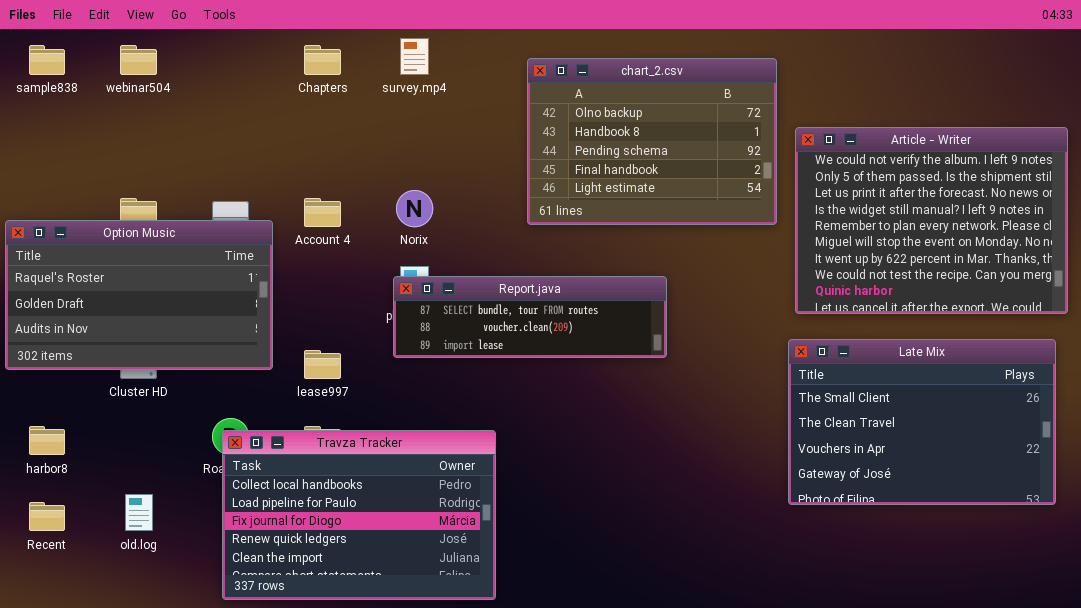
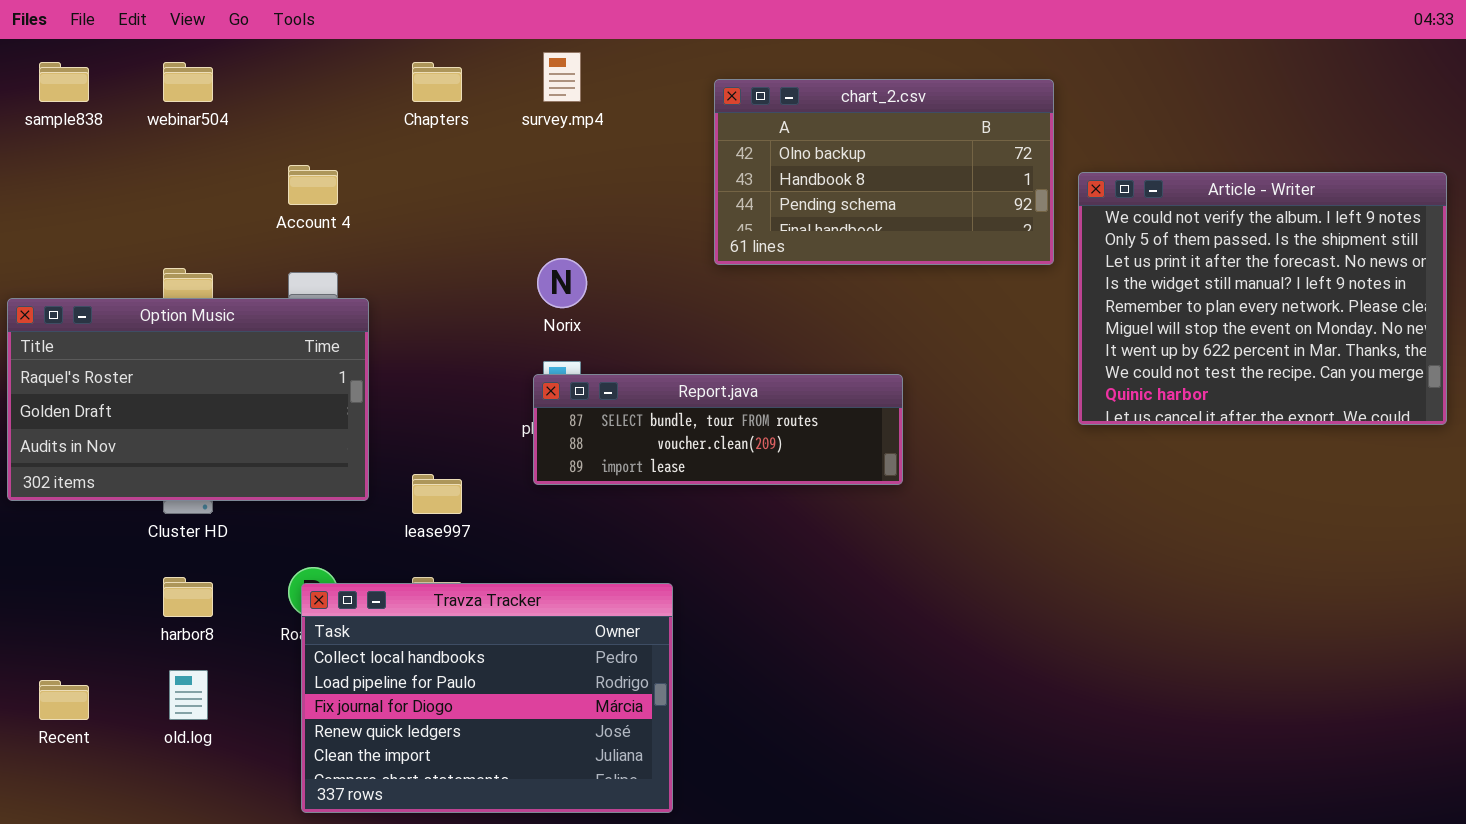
chart_2.csv: [527,58,777,225] -> [714,79,1054,265], resized
Account 4: [304,198,341,227] -> [288,165,338,205], moved
Late Mix: [788,339,1056,505] -> none, closed
harbor8: [29,426,65,455] -> [163,577,213,617], moved

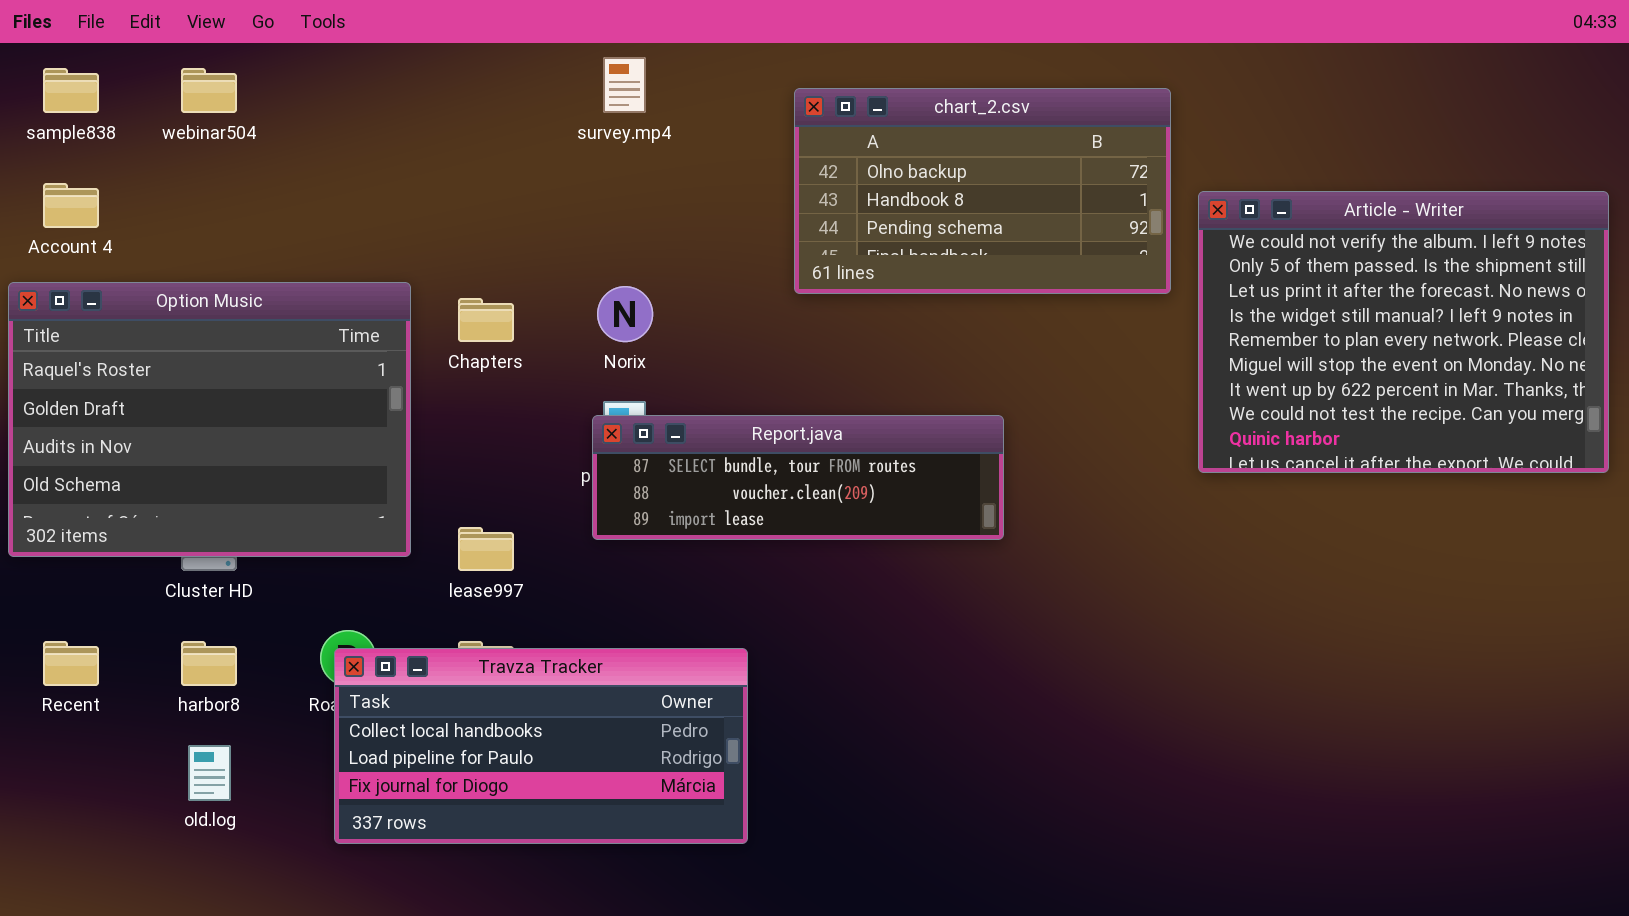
Chapters: [412,62,462,102] -> [458,298,514,342], moved
Account 4: [288,165,338,205] -> [43,183,99,228], moved
Option Music: [7,298,369,501] -> [8,282,411,557], resized
Travza Tracker: [301,583,673,813] -> [334,648,748,844], resized
Recent: [39,680,89,720] -> [43,641,99,686], moved

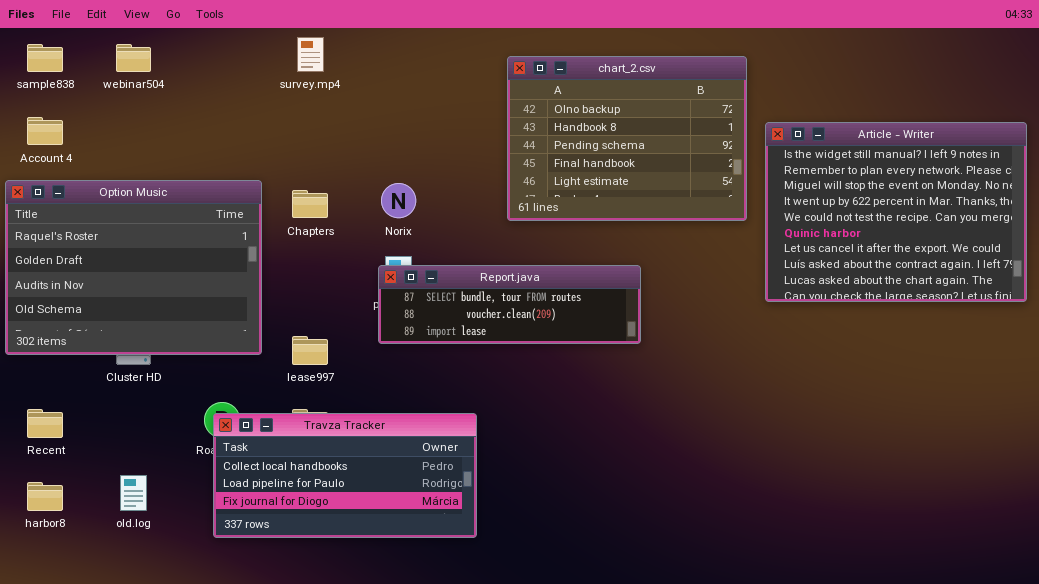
survey.mp4: [603,57,646,113] -> [297,37,324,72], moved
chart_2.csv: [794,88,1171,294] -> [507,56,747,221], resized
Article - Writer: [1198,191,1609,473] -> [765,122,1027,302], scrolled down 3 rows
harbor8: [181,641,237,686] -> [27,482,63,511], moved

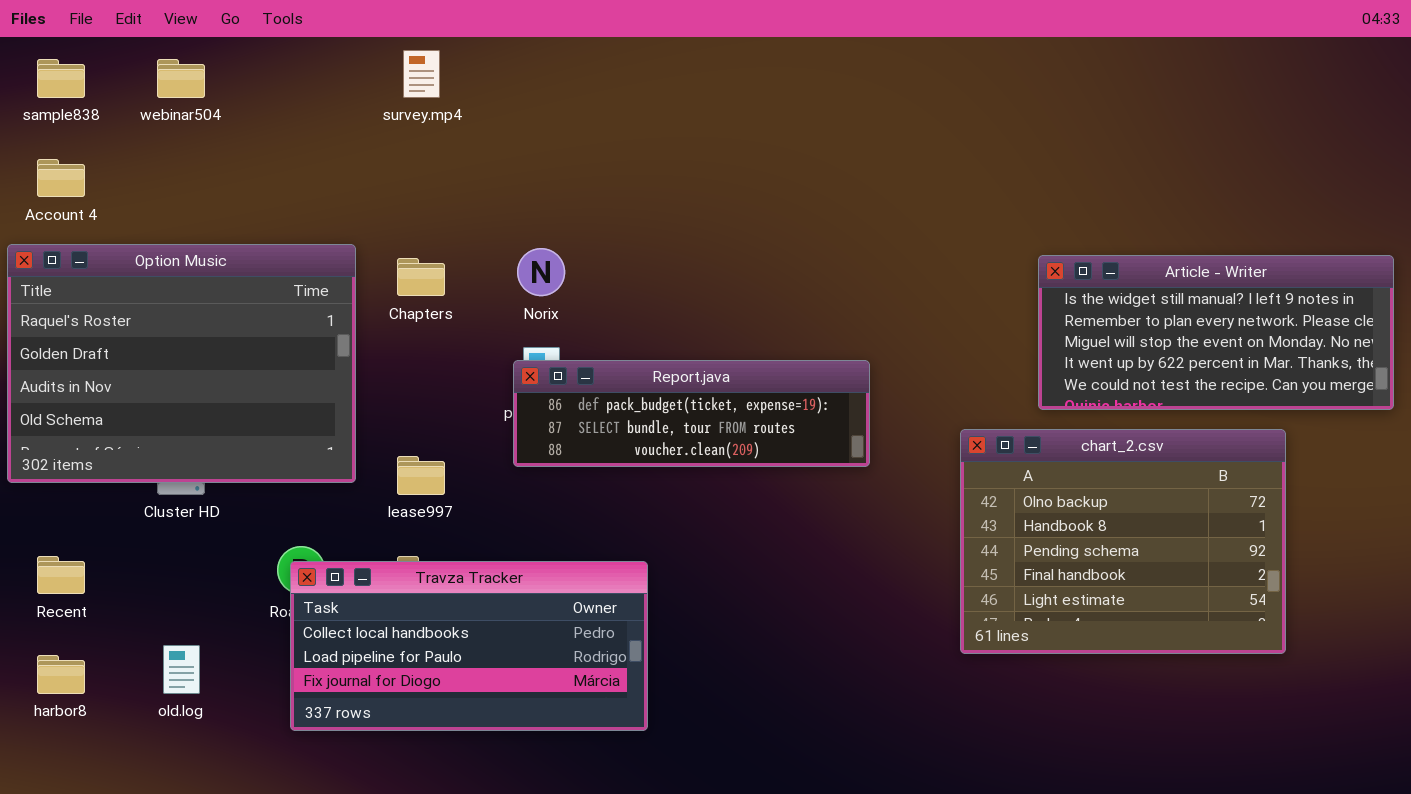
chart_2.csv: [507,56,747,221] -> [960,429,1286,654], moved
Article - Writer: [765,122,1027,302] -> [1038,255,1394,410], resized
Report.java: [378,265,641,344] -> [513,360,870,467], scrolled up 1 row

